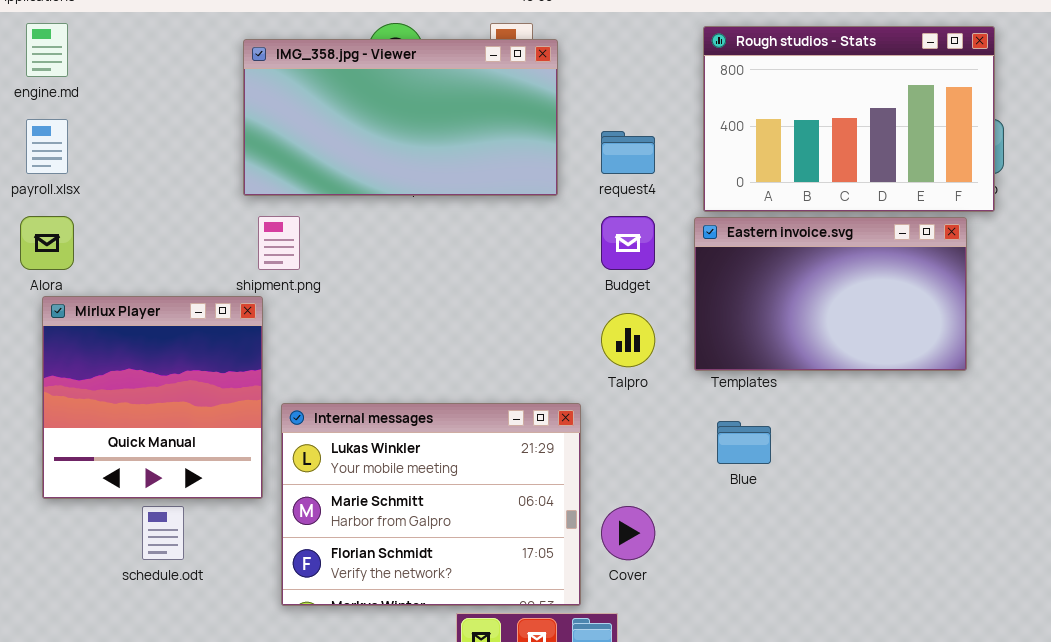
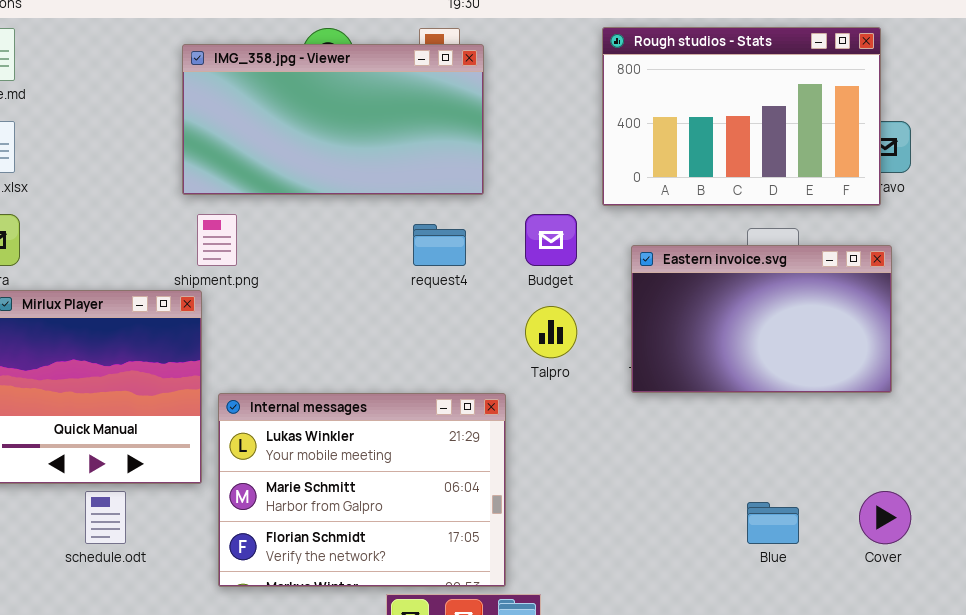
Rough studios - Stats: [703,26,995,212] -> [602,27,881,206], moved
request4: [601,131,655,174] -> [413,224,466,266], moved
Eastern invoice.svg: [694,217,967,371] -> [631,245,892,393], moved
Blue: [717,421,771,464] -> [747,502,799,544], moved
Cover: [601,506,655,560] -> [859,491,911,544], moved

